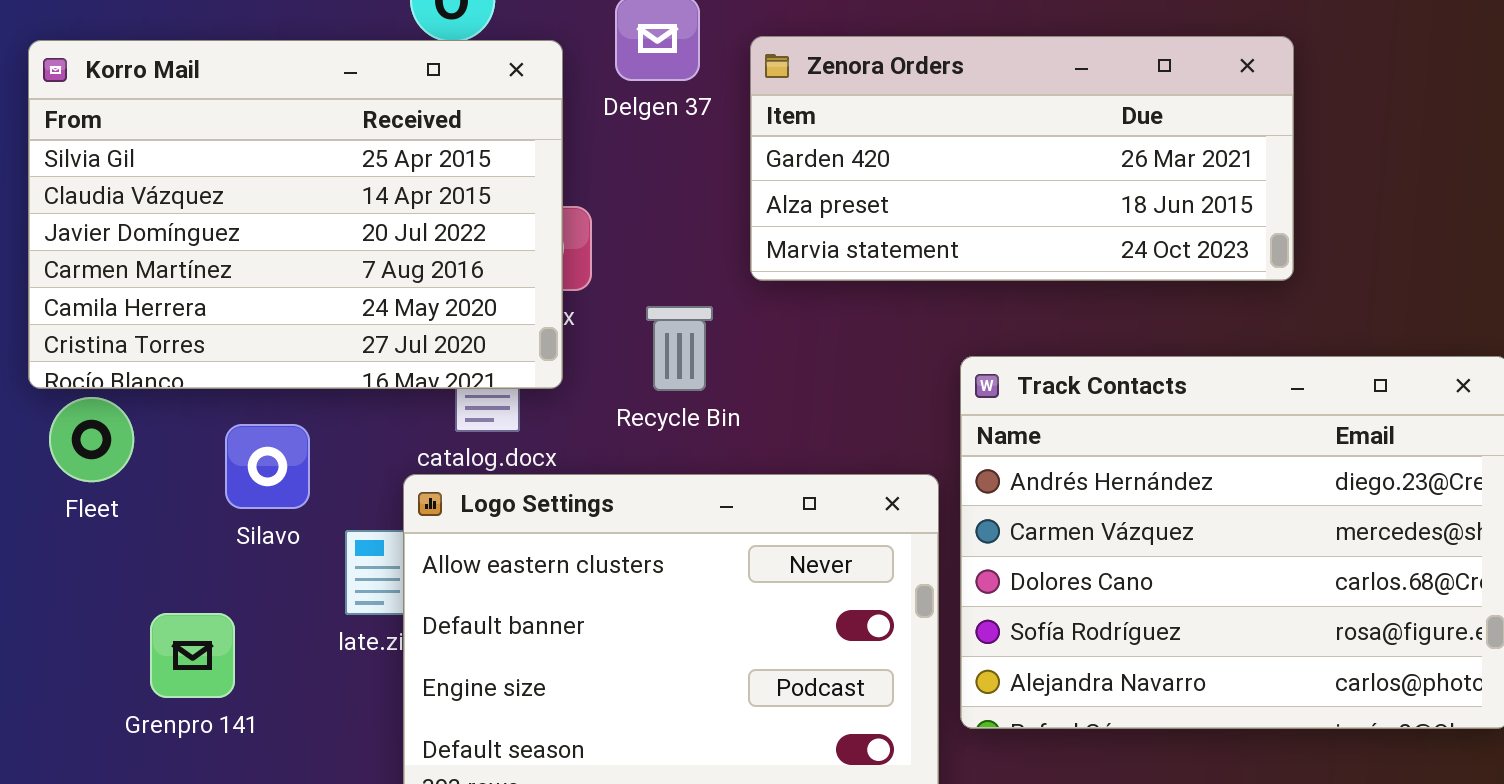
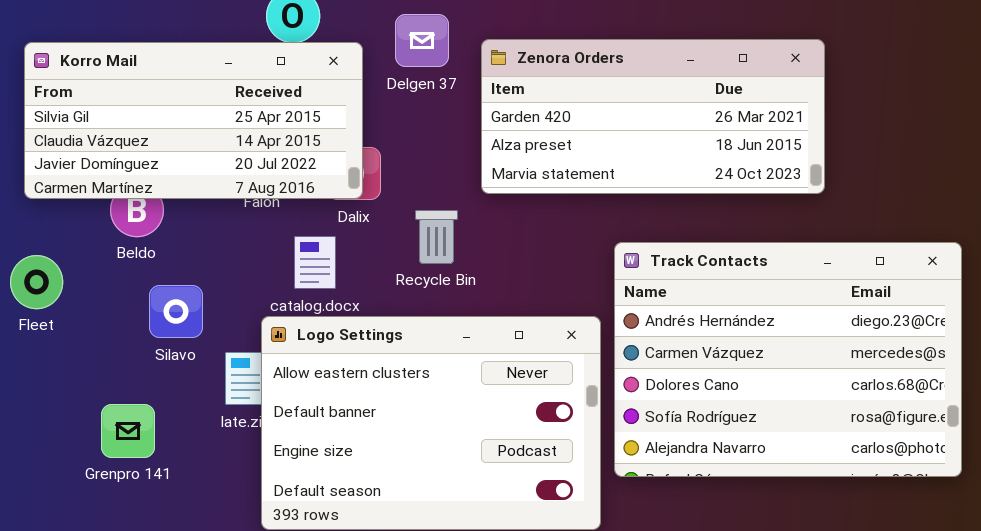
Korro Mail: [28,40,563,389] -> [24,42,363,199], resized
Fleet: [49,397,134,482] -> [10,255,63,309], moved

